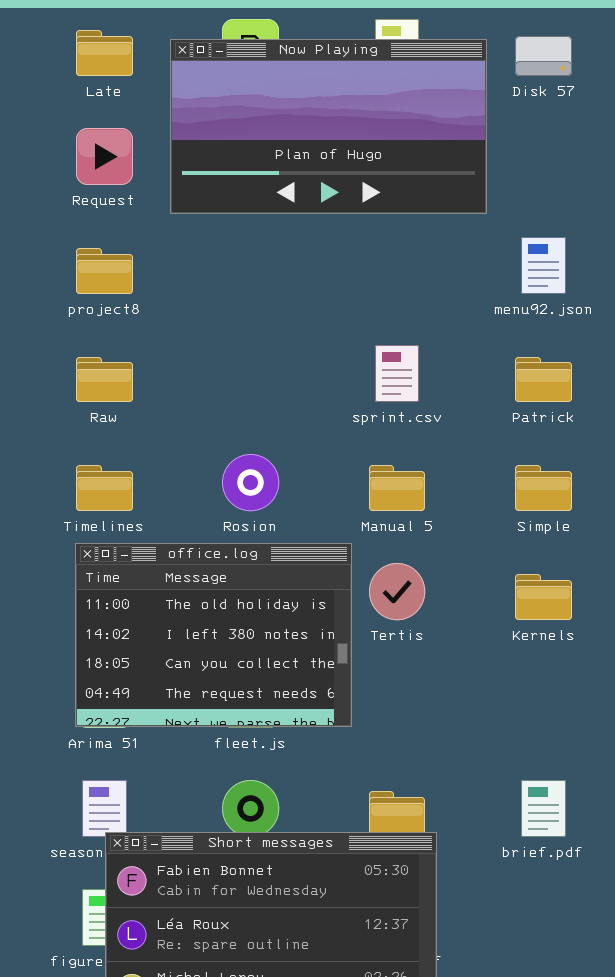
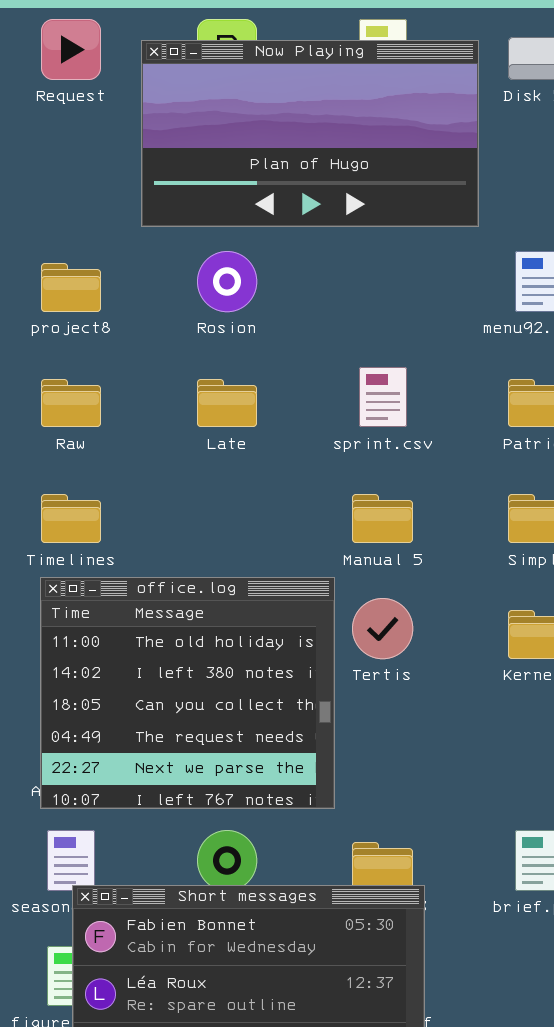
Late: [76,30,133,76] -> [197,379,257,427], moved
Request: [76,128,133,185] -> [41,19,101,80], moved
Rosion: [222,454,279,511] -> [197,251,257,312], moved
office.log: [75,543,352,727] -> [40,577,335,809], resized

